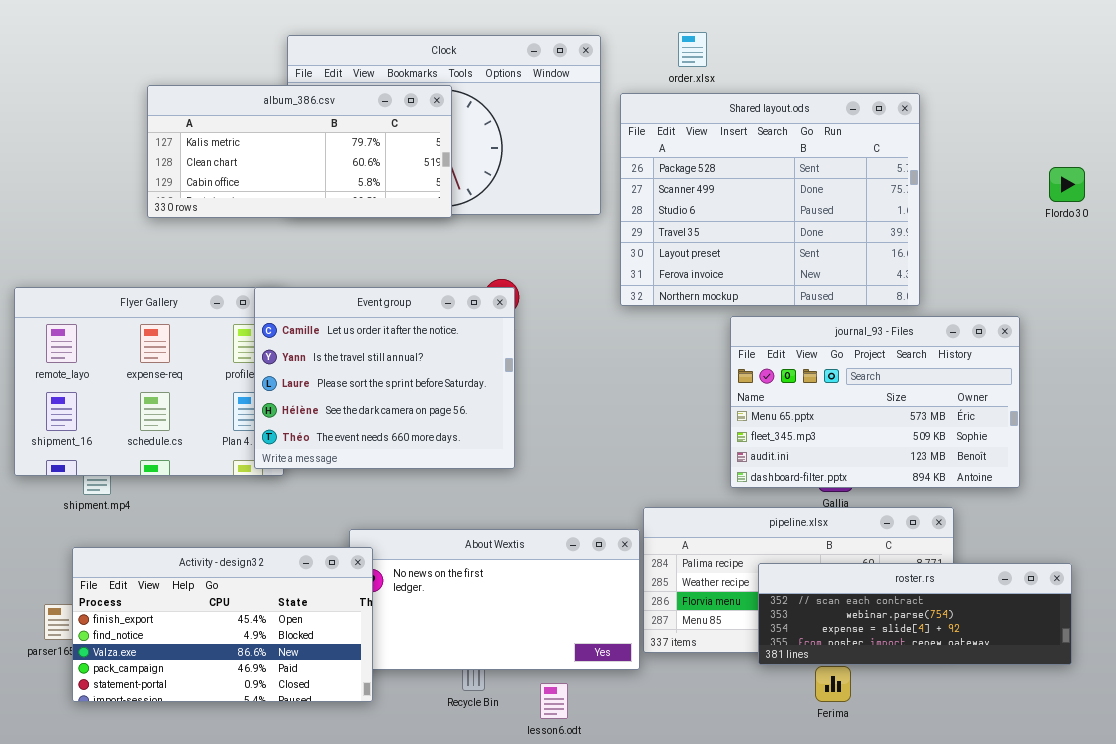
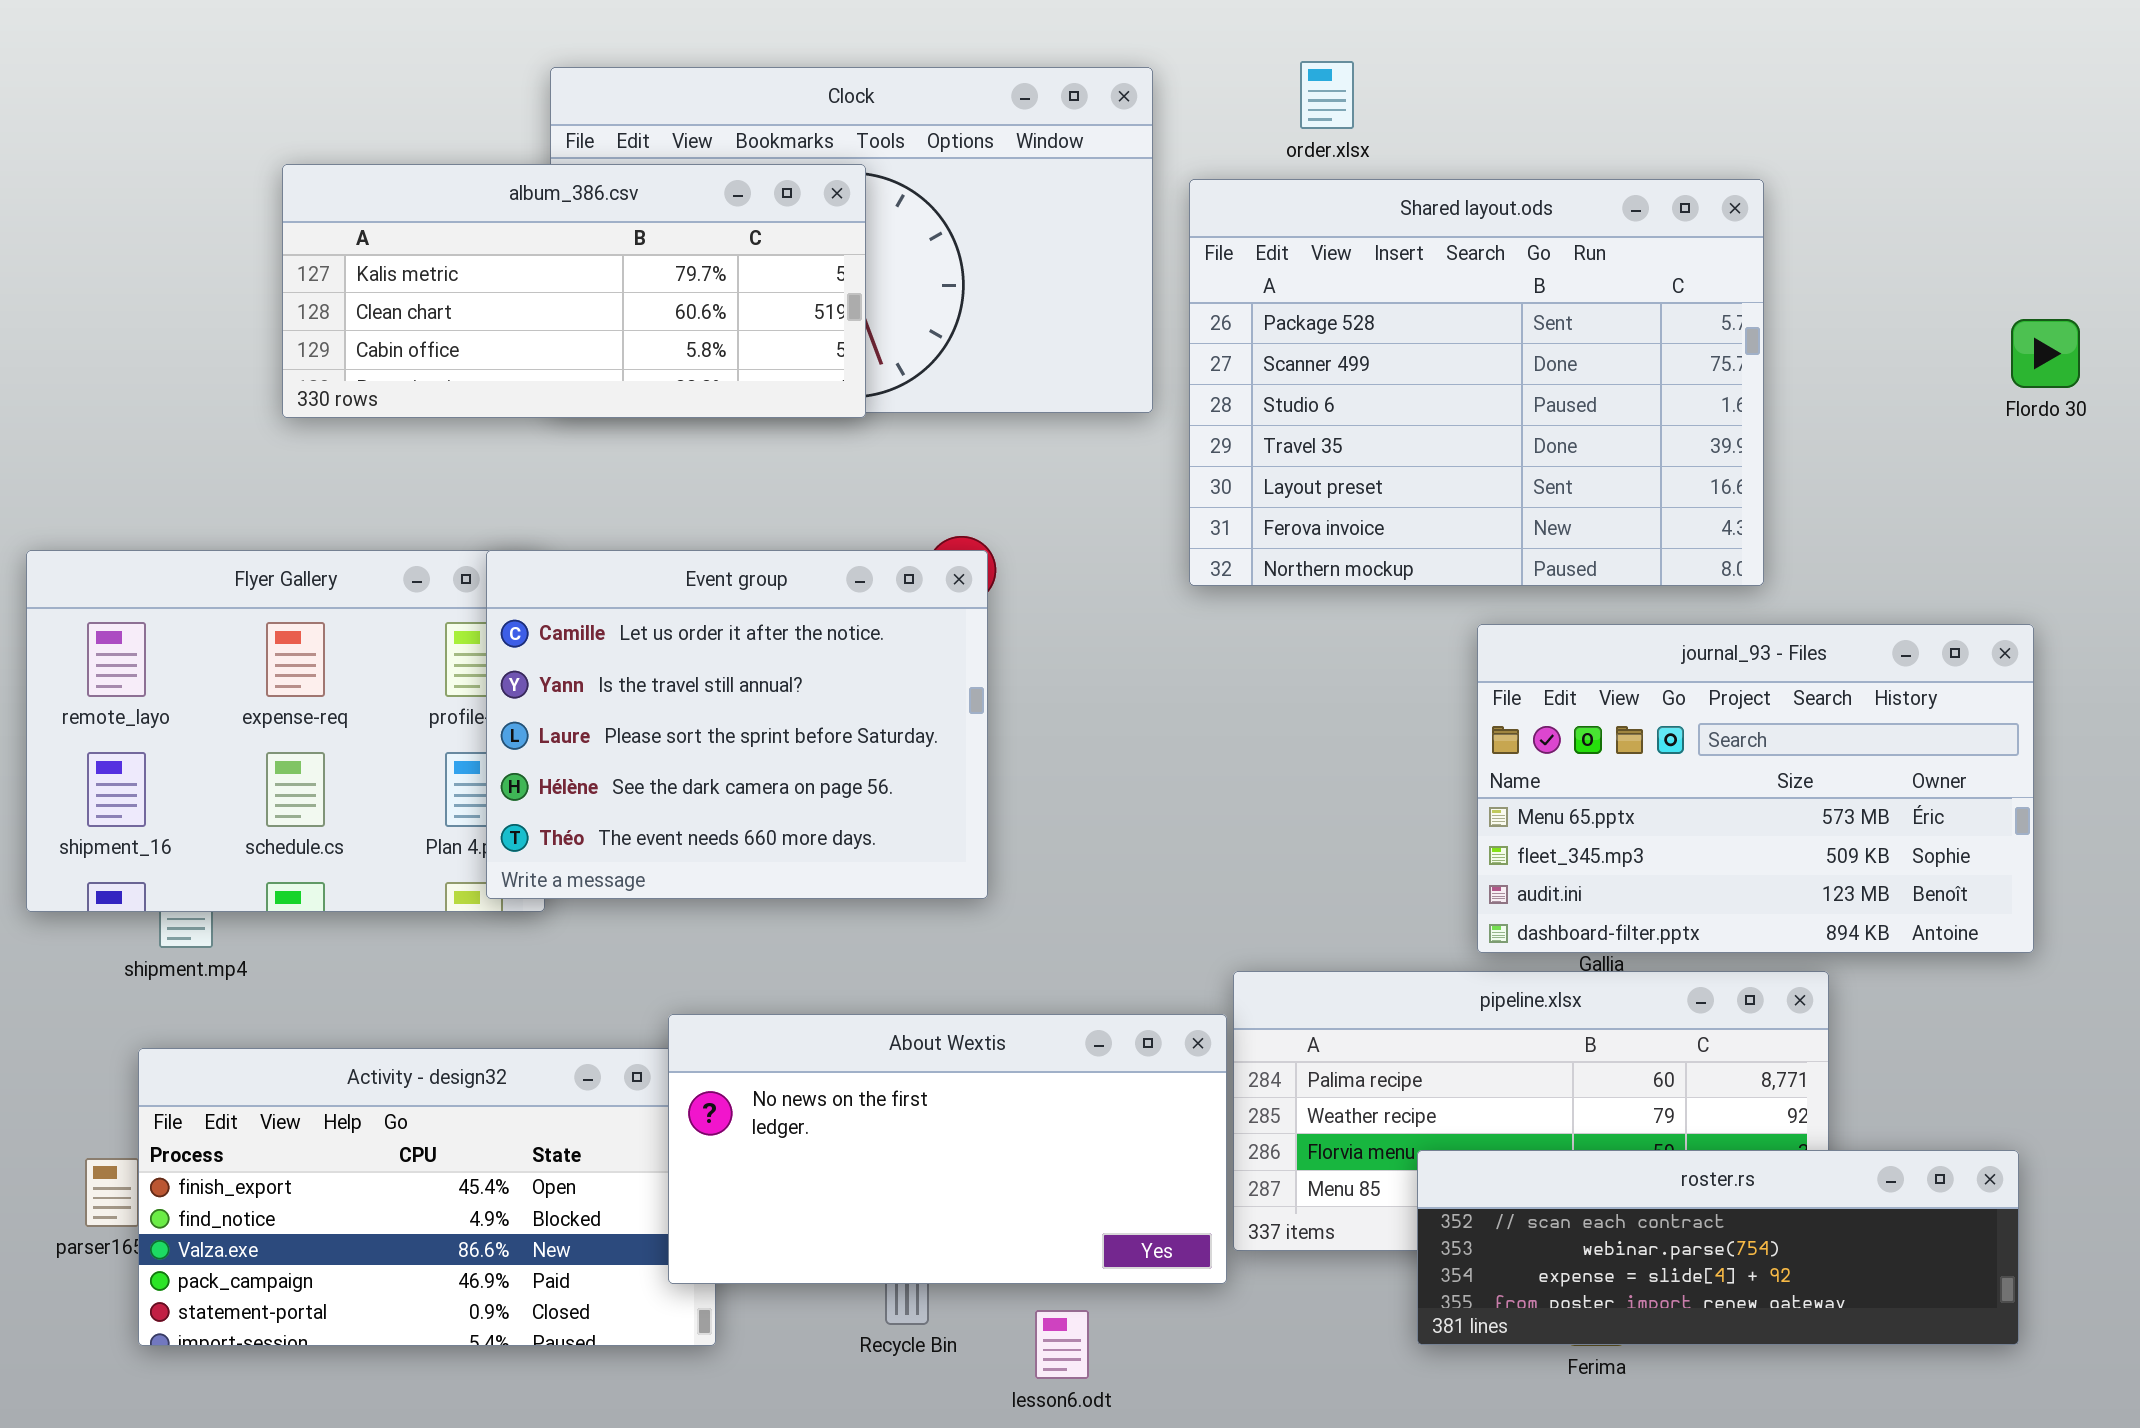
journal_93 - Files: [730,316,1020,488] -> [1477,624,2034,953], moved
About Wextis: [349,529,640,670] -> [668,1014,1227,1284], raised
roster.rs: [758,563,1072,665] -> [1417,1150,2019,1345], moved

